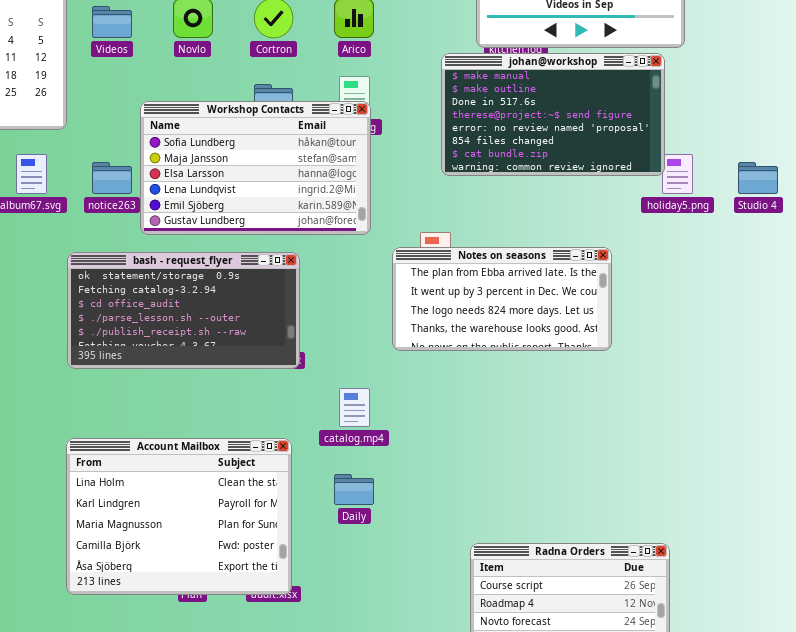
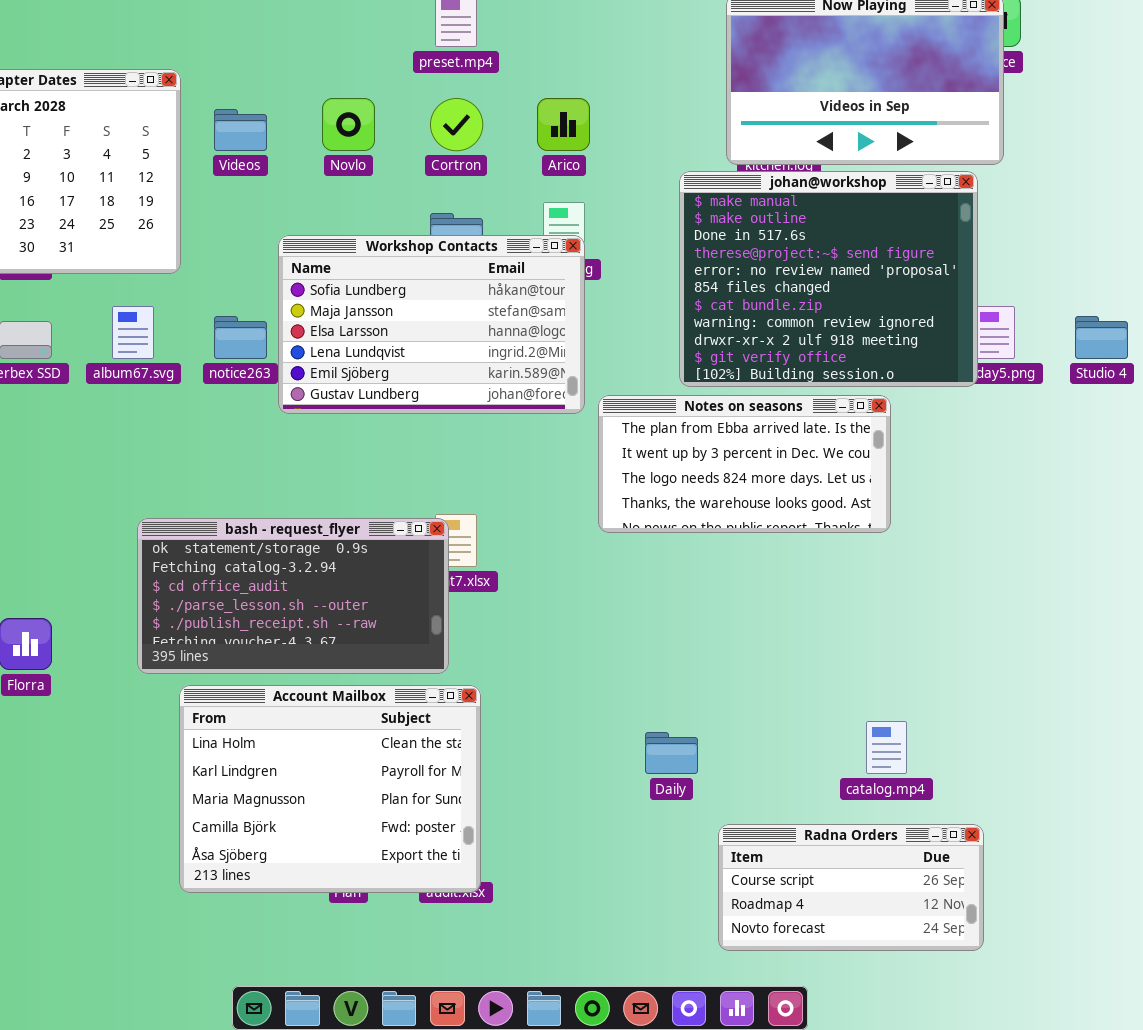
johan@workshop: [441,53,665,176] -> [679,171,978,387], resized
Notes on seasons: [392,247,612,351] -> [598,395,891,533], moved
bash - request_flyer: [67,252,300,369] -> [137,518,449,674], moved
catalog.mp4: [339,388,370,427] -> [866,721,907,774], moved
Daily: [334,474,374,505] -> [645,732,698,774], moved

